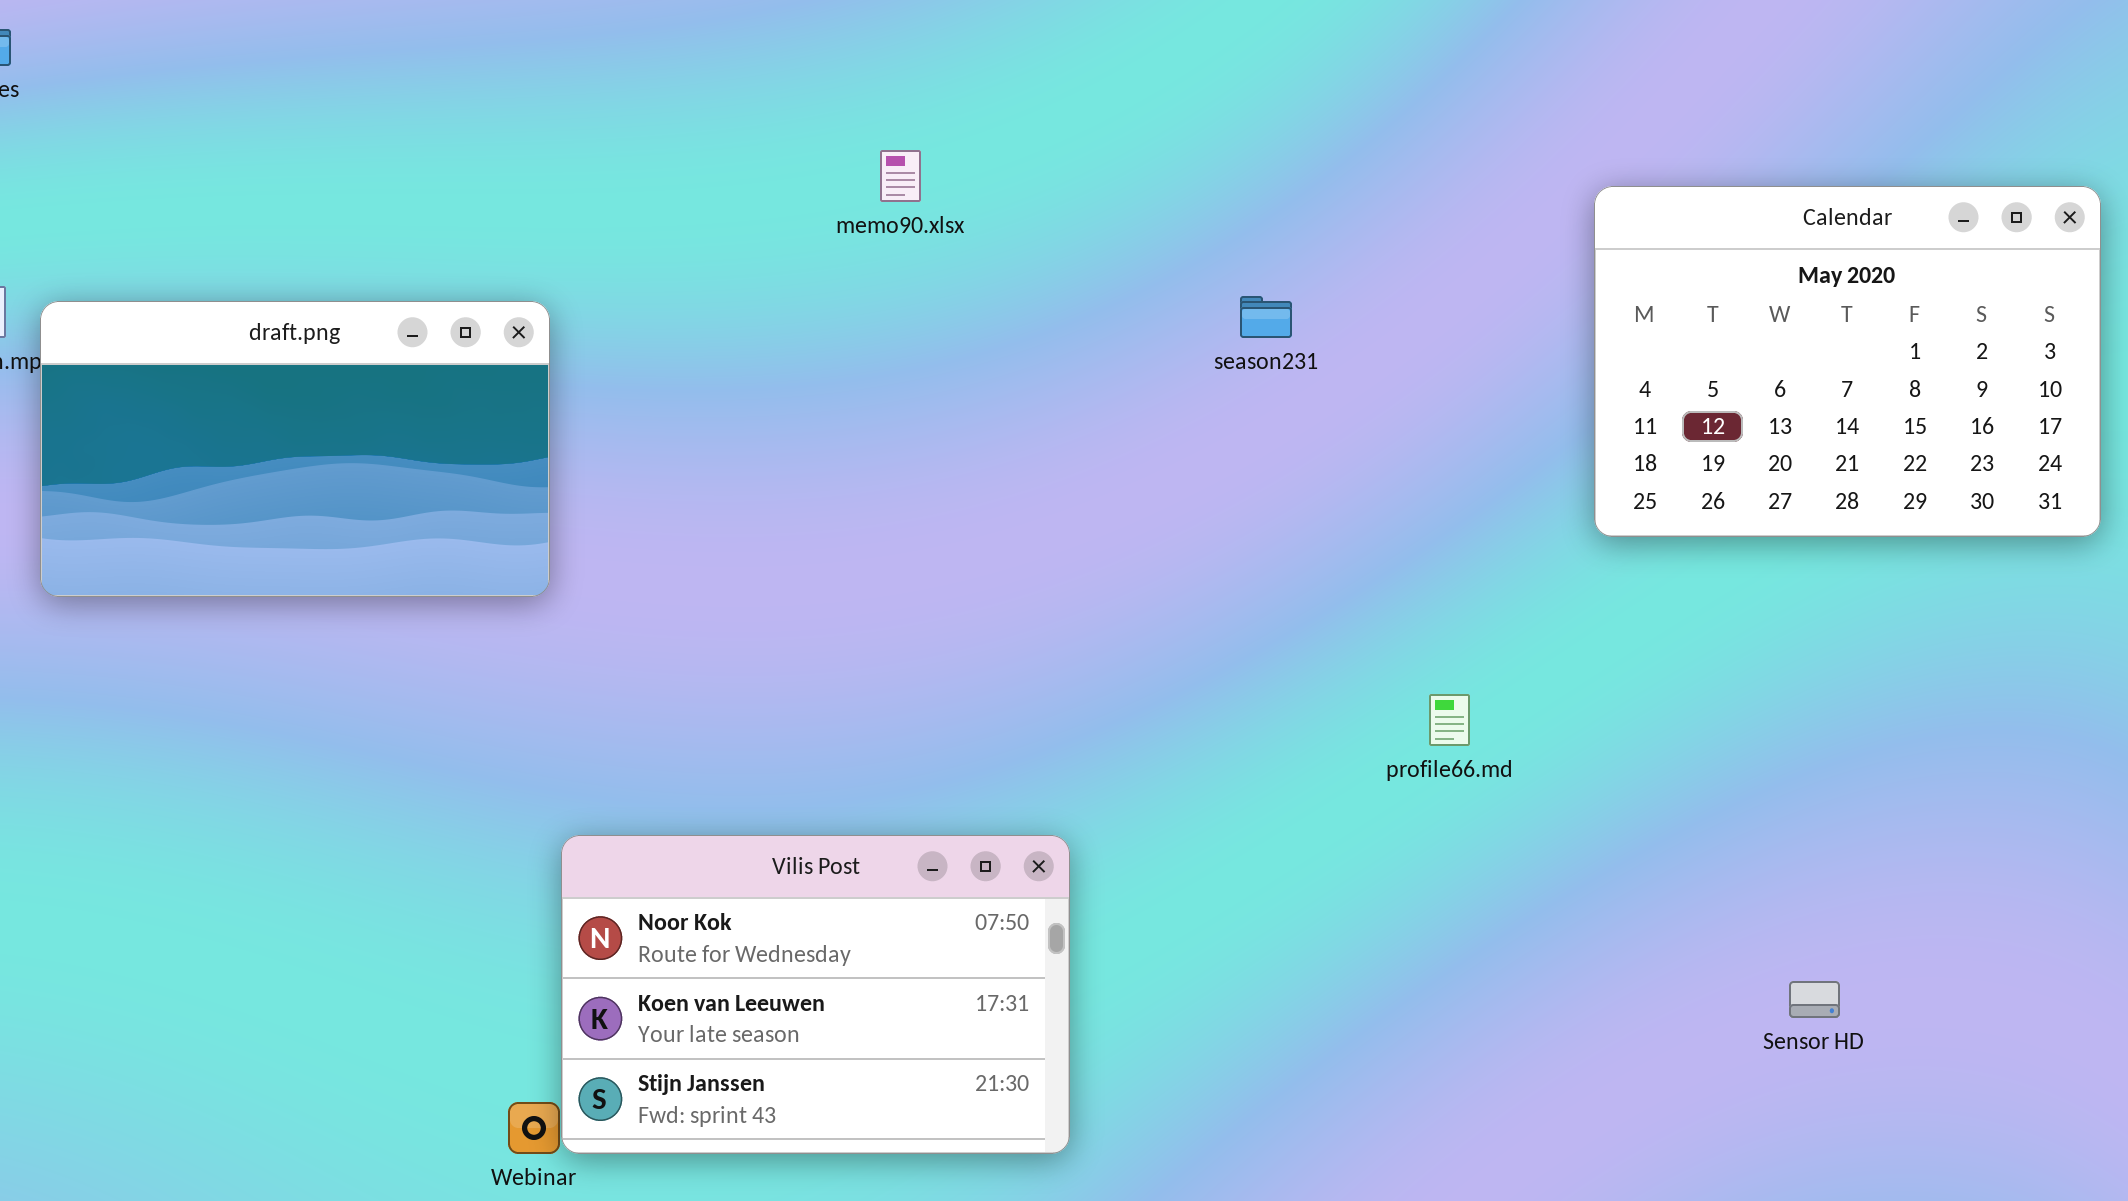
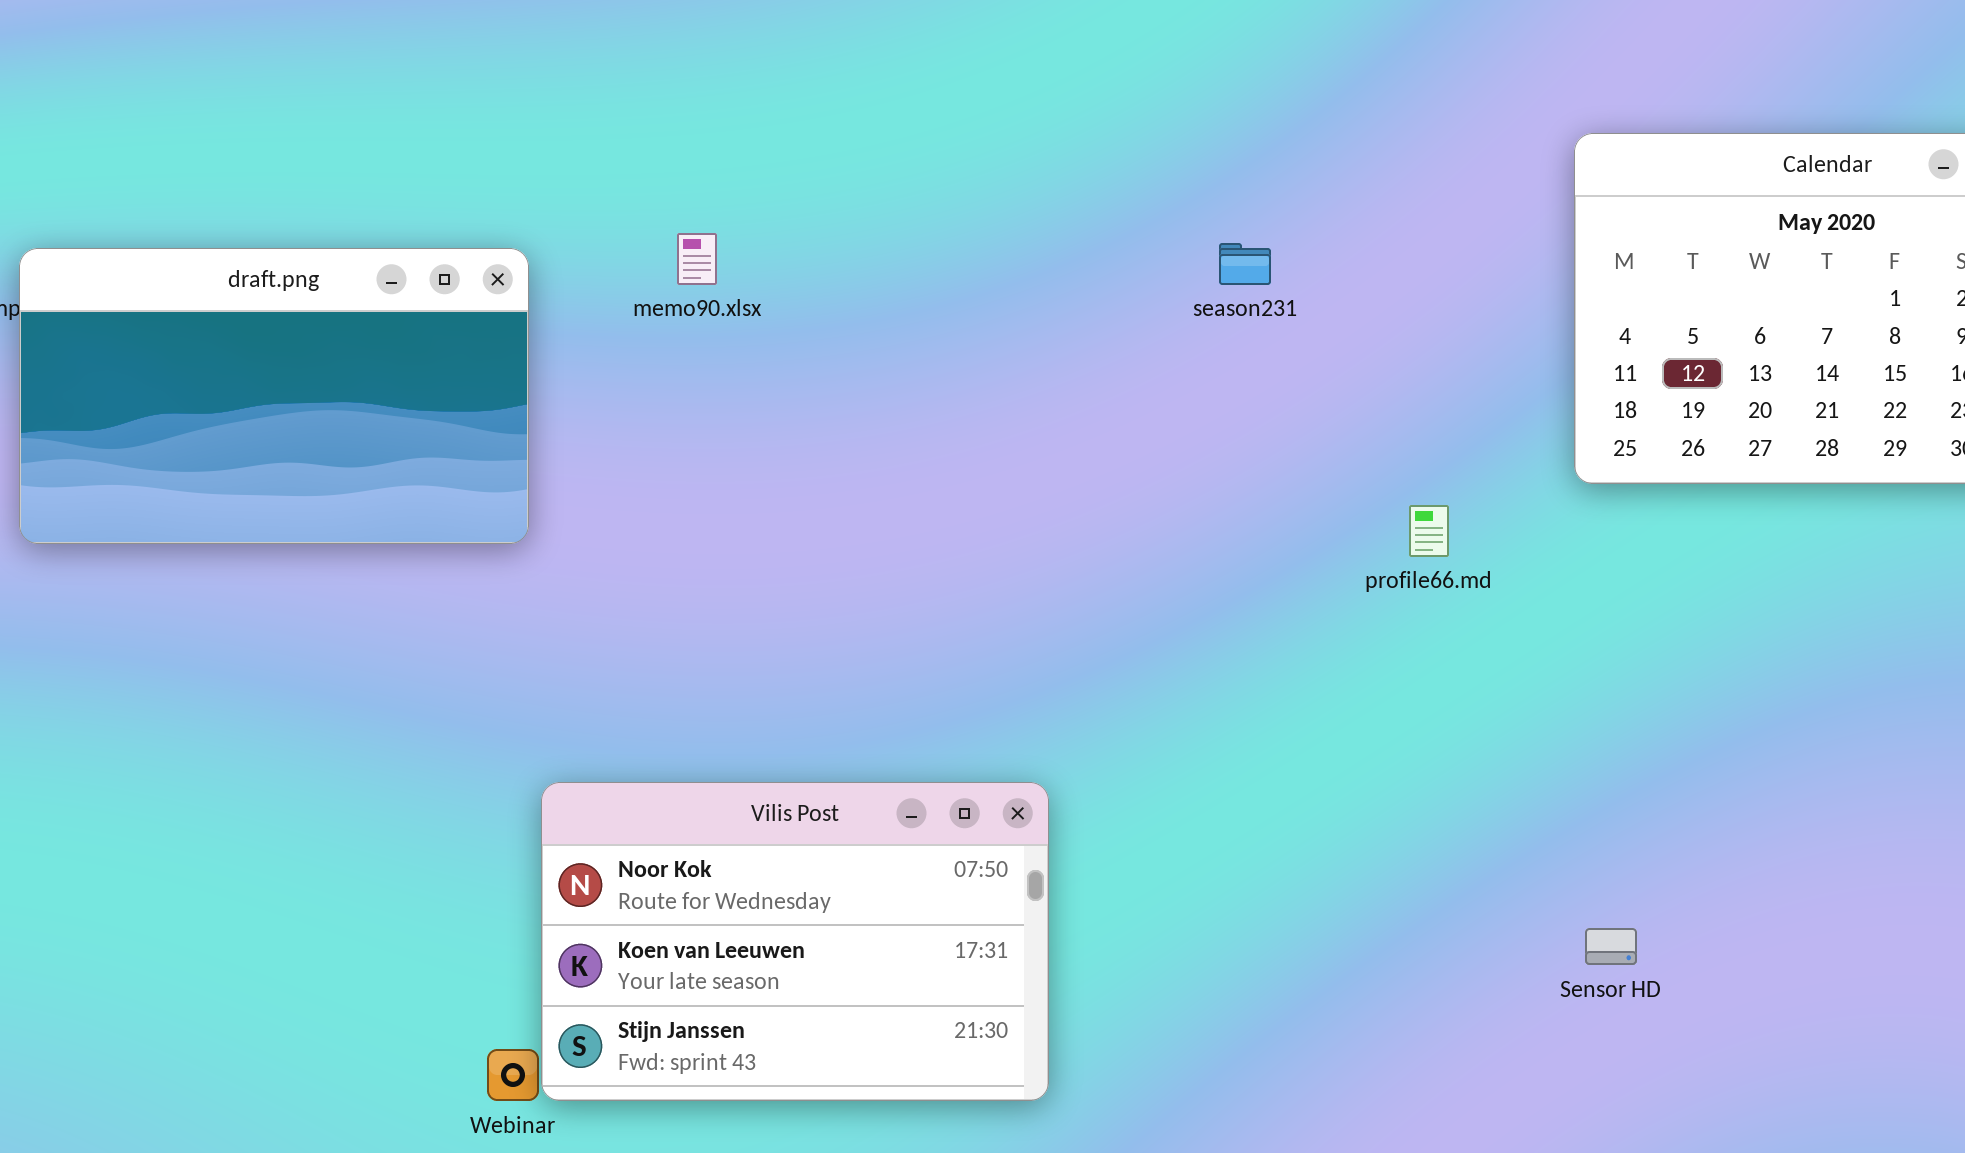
memo90.xlsx: [880,150,921,202] -> [677,233,717,285], moved
profile66.md: [1429,694,1470,746] -> [1409,505,1449,557], moved
Sensor HD: [1789,981,1840,1018] -> [1585,928,1637,965], moved

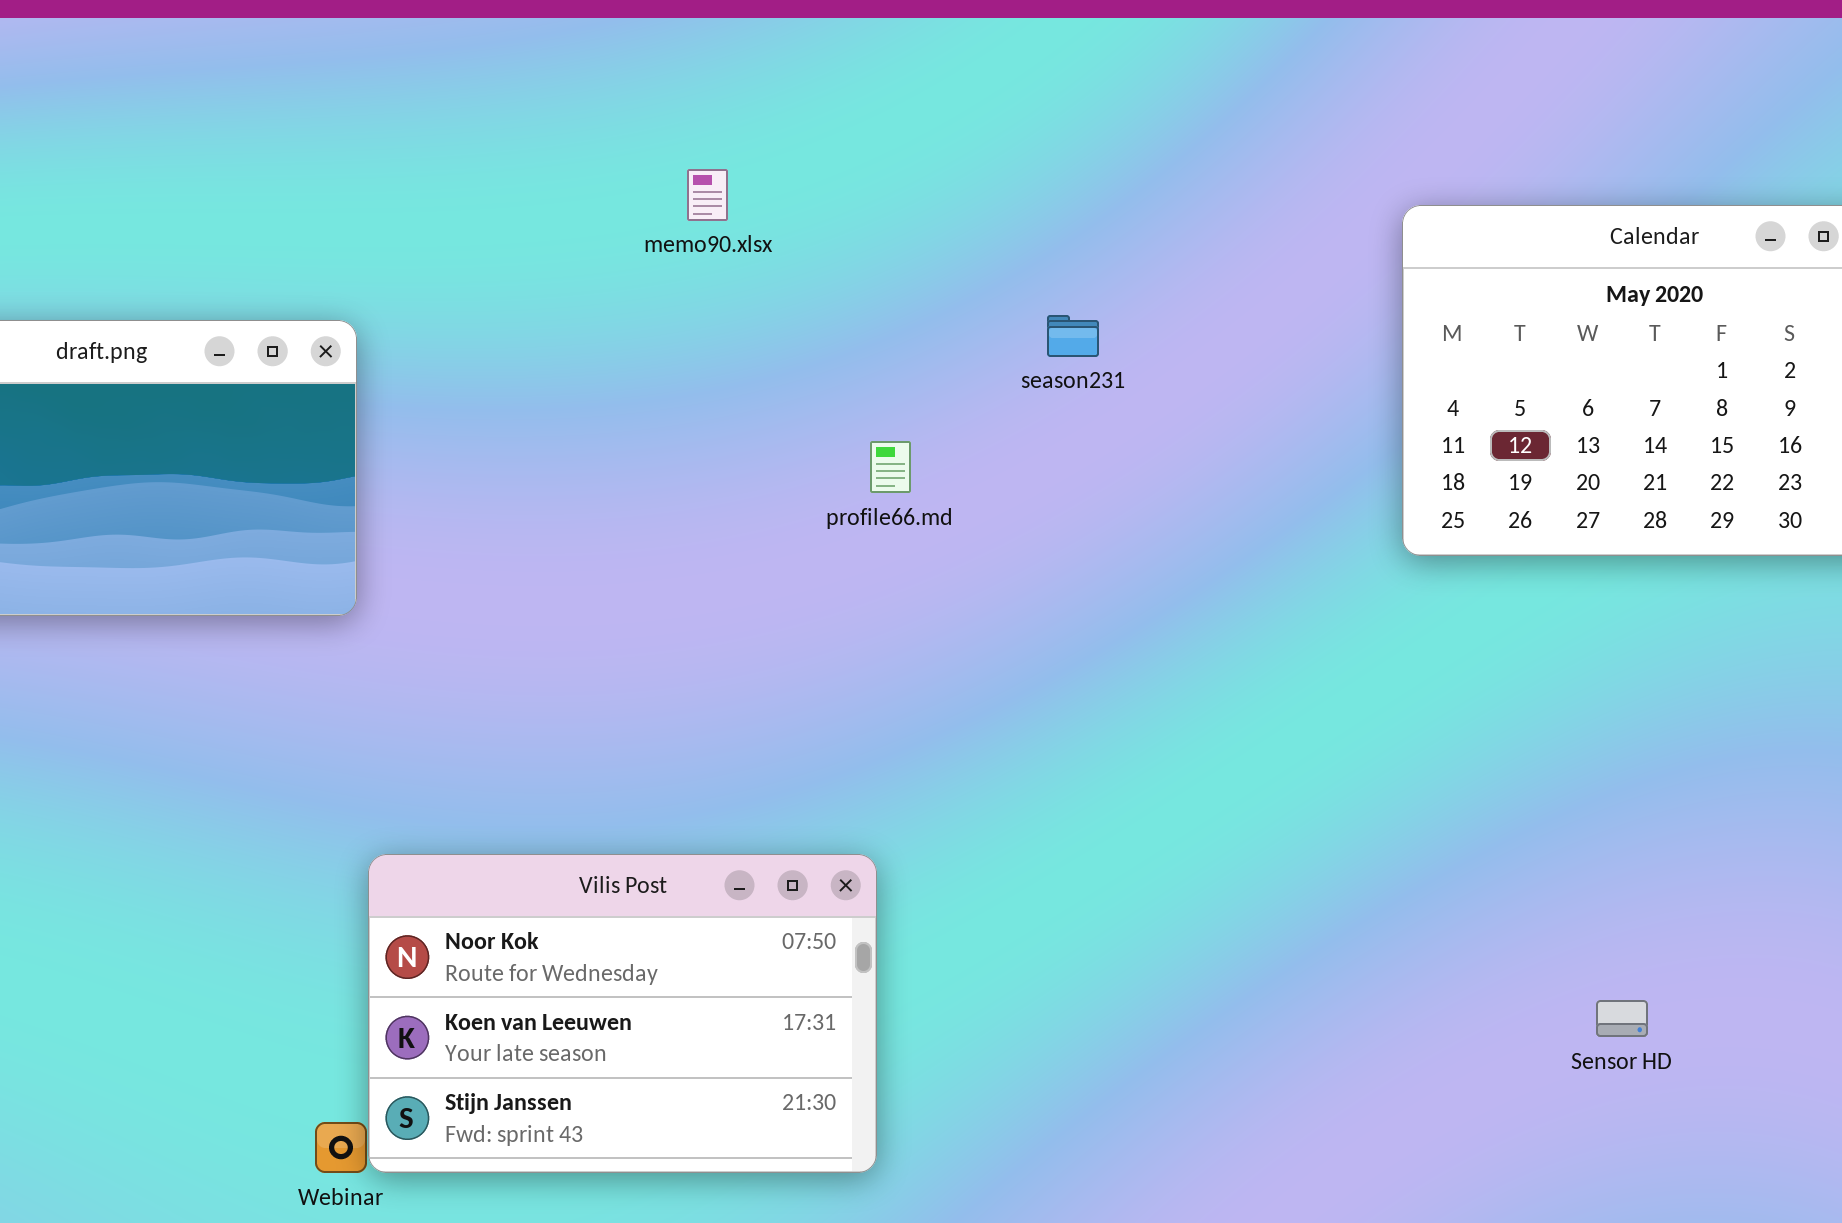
memo90.xlsx: [677,233,717,285] -> [687,169,728,221], moved
profile66.md: [1409,505,1449,557] -> [870,441,911,493], moved
Sensor HD: [1585,928,1637,965] -> [1596,1000,1648,1037], moved

